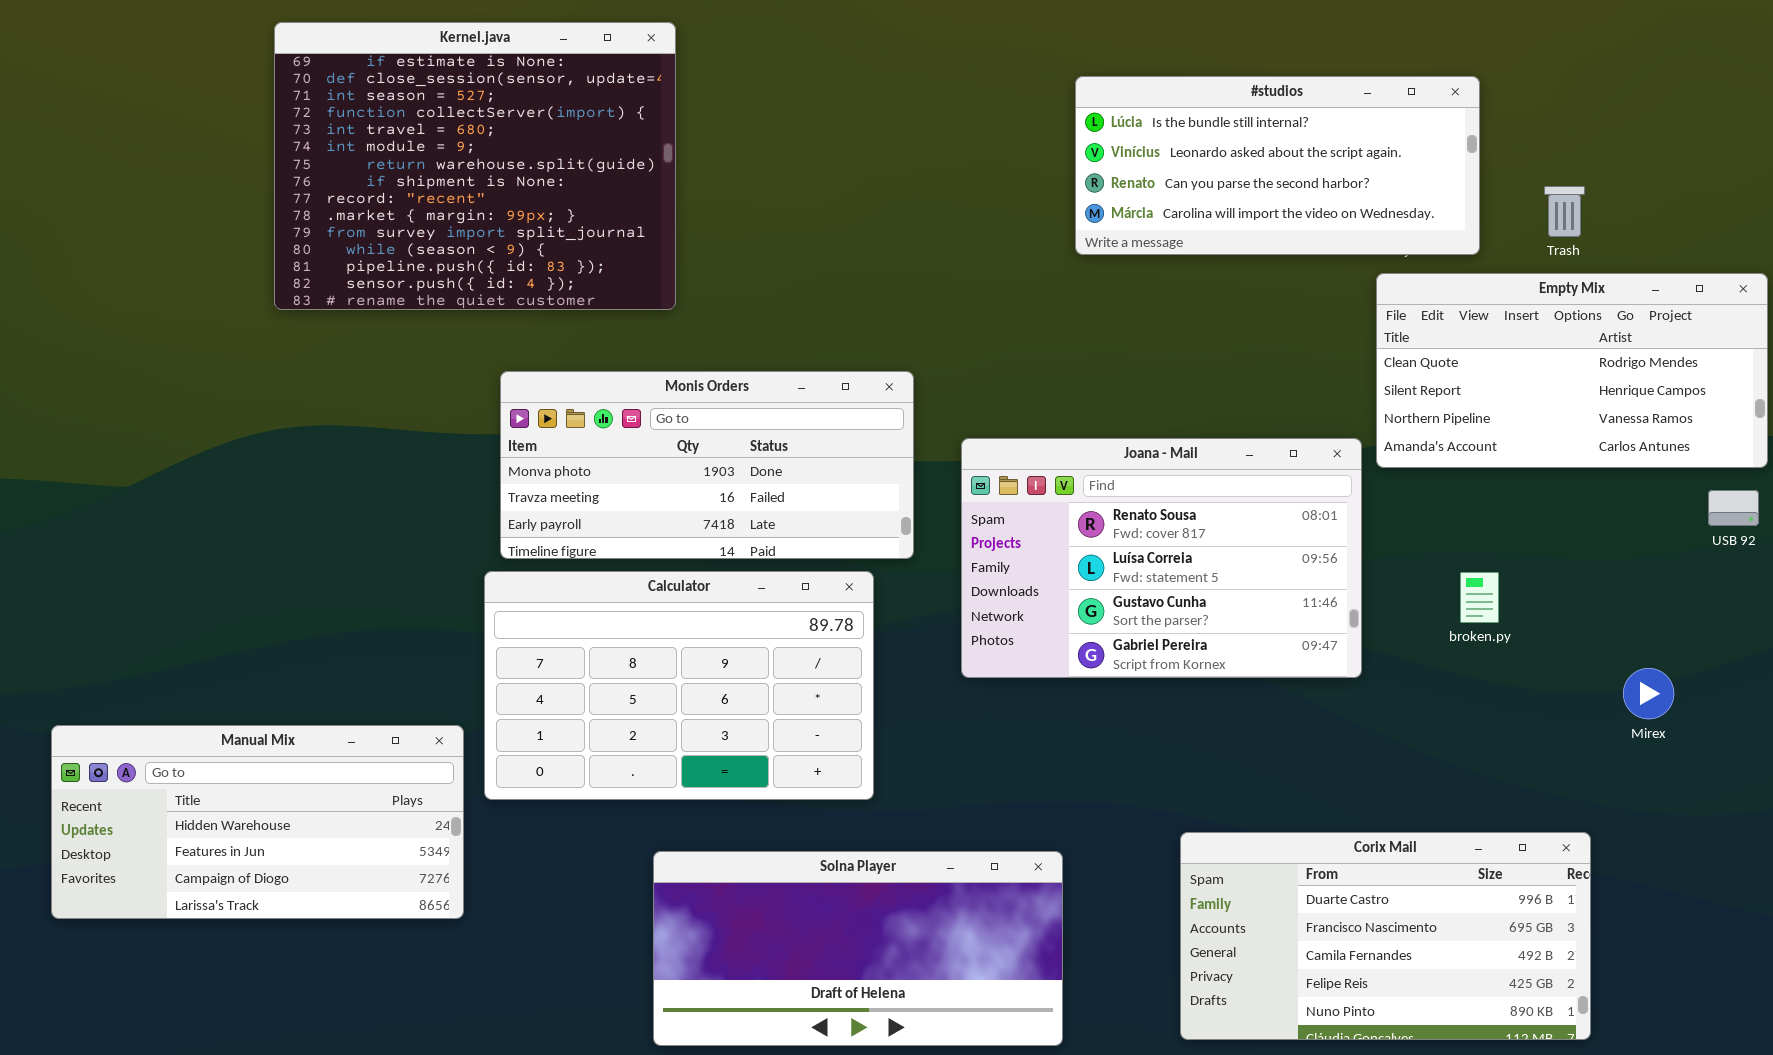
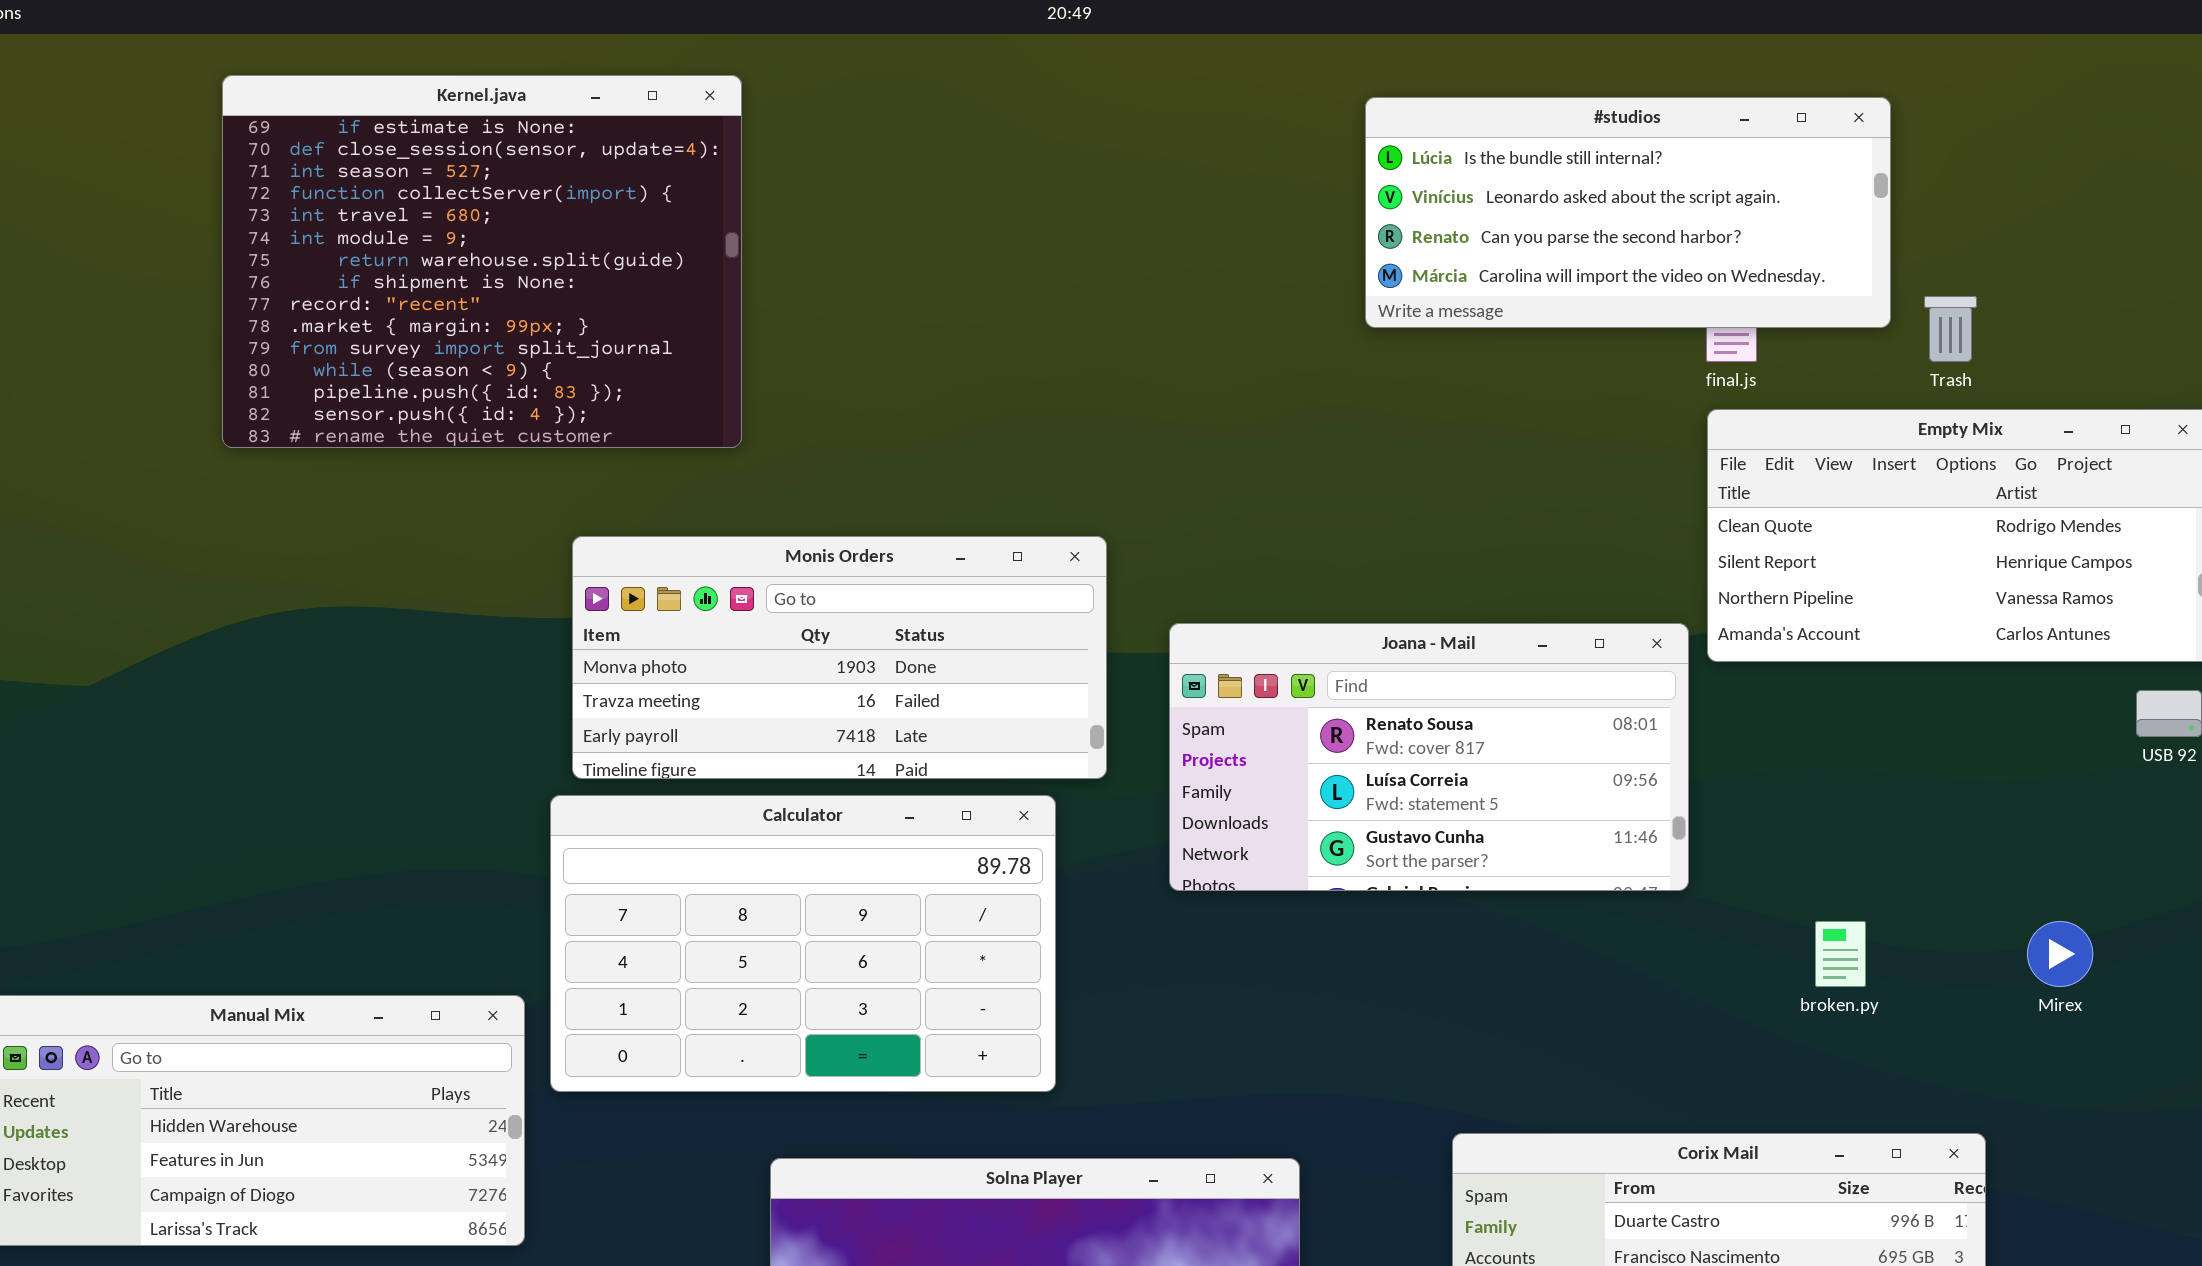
Kernel.java: [274,22,676,310] -> [222,75,742,448], moved
#studios: [1075,76,1480,255] -> [1365,97,1891,328], moved
Joana - Mail: [961,438,1362,678] -> [1169,623,1689,891], resized
broken.py: [1460,572,1499,623] -> [1815,921,1866,987], moved

